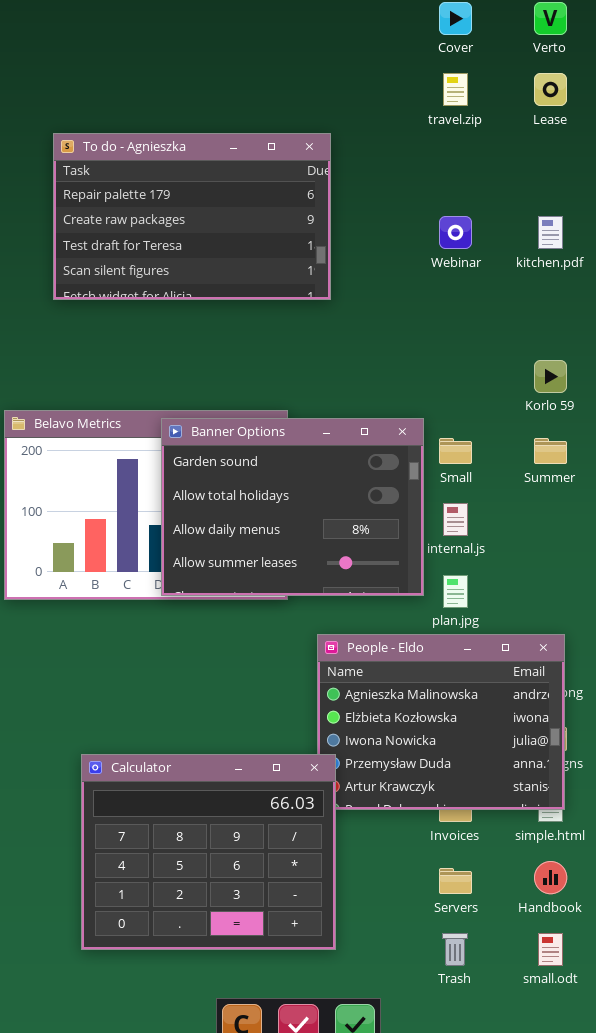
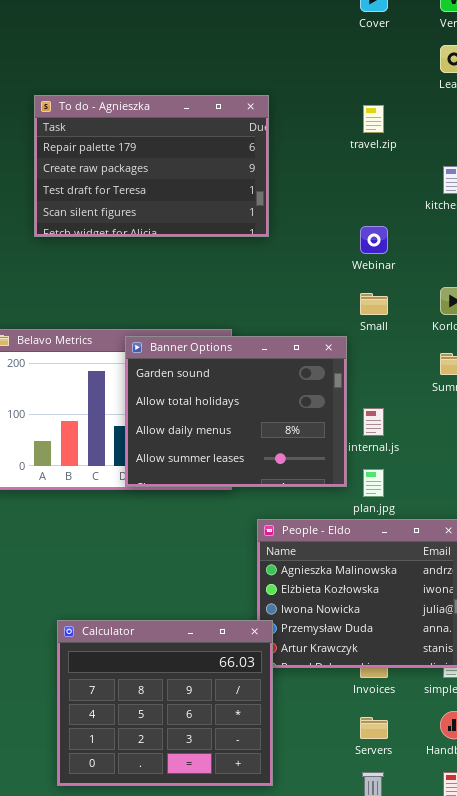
travel.zip: [443,73,468,106] -> [363,105,384,133], moved
Webinar: [439,216,472,249] -> [360,226,388,254], moved
Small: [439,438,472,464] -> [360,293,388,315], moved

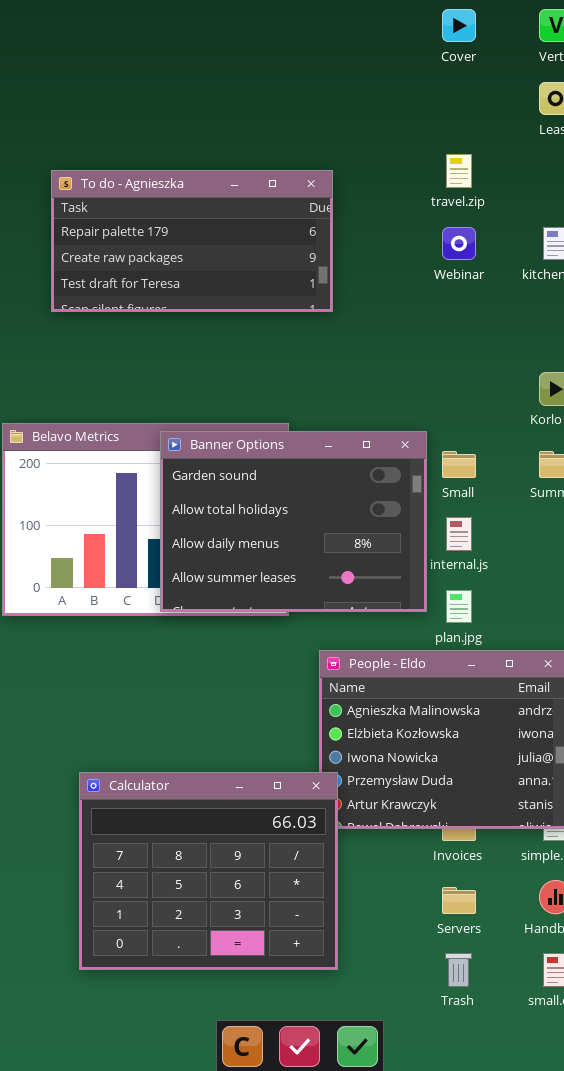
To do - Agnieszka: [34,95,269,237] -> [51,170,333,312], resized
Webinar: [360,226,388,254] -> [442,227,476,260], moved
Small: [360,293,388,315] -> [442,451,476,478], moved

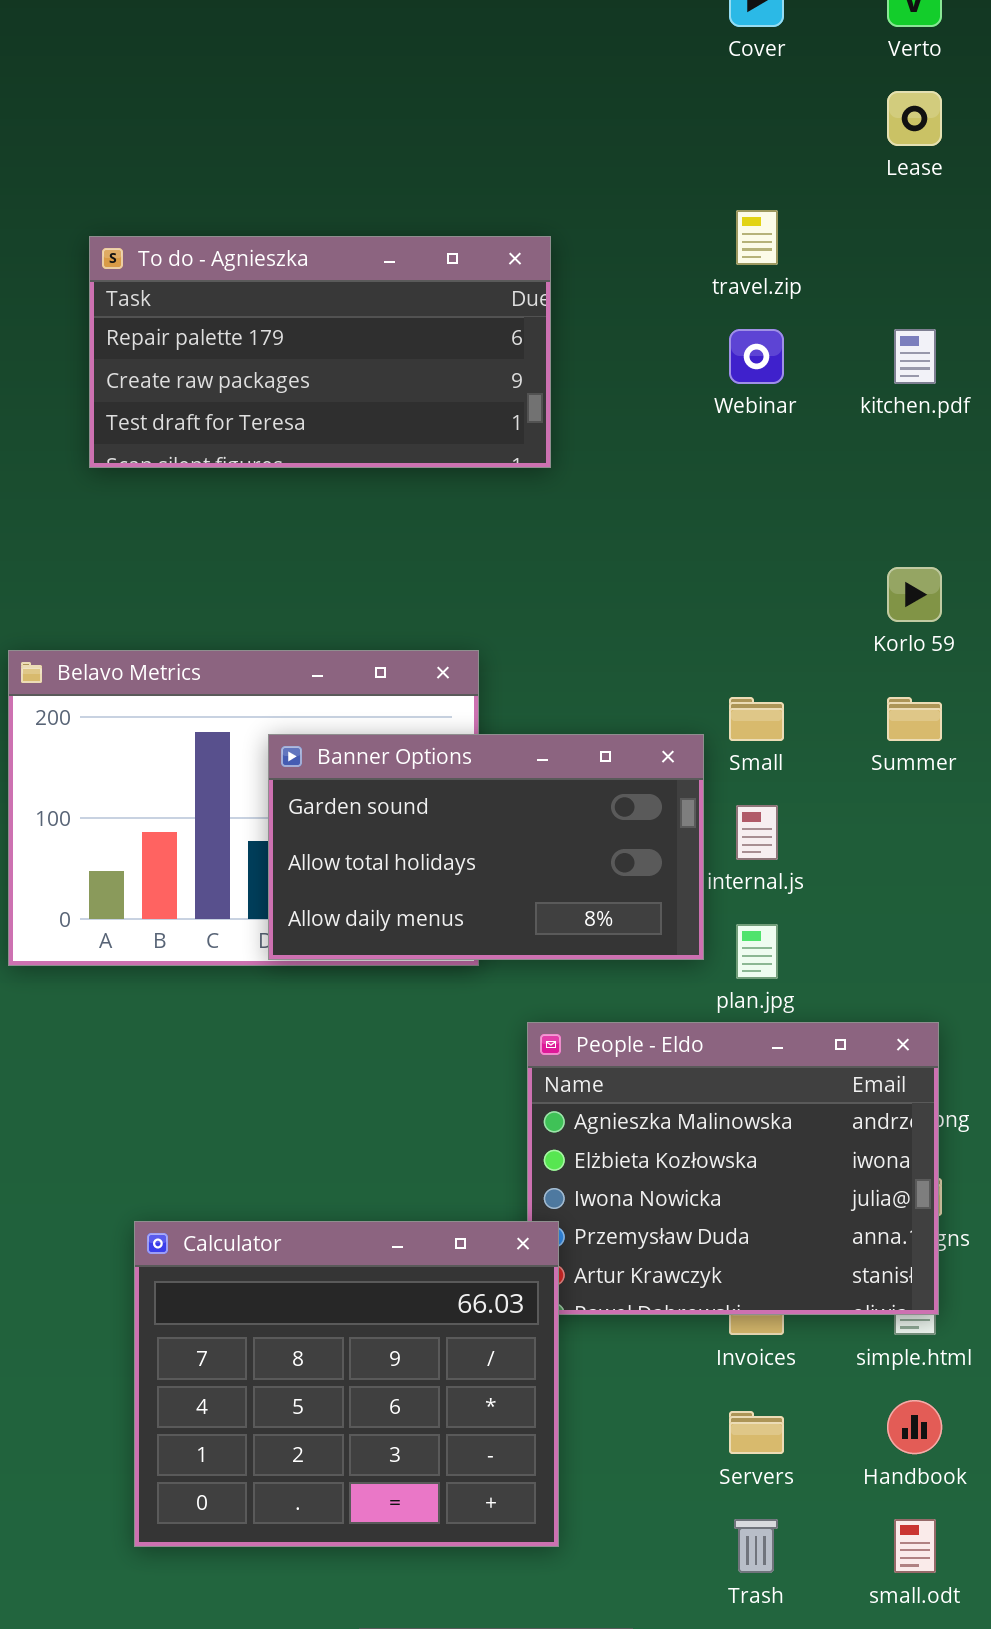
Banner Options: [160,431,427,612] -> [268,734,704,960], resized

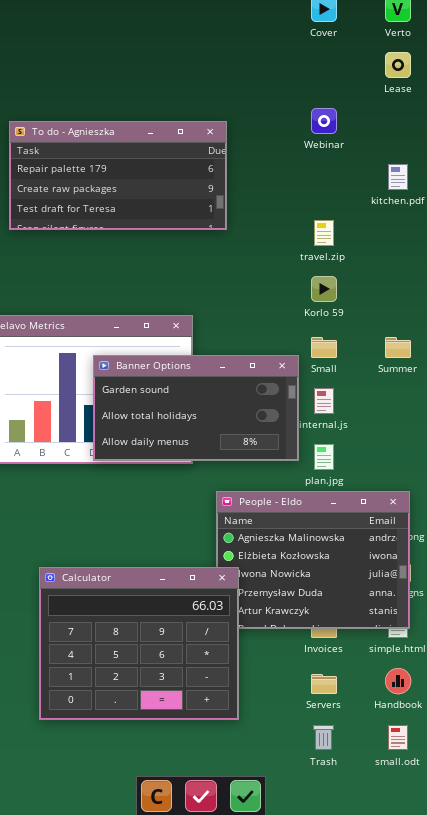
travel.zip: [736,210,778,265] -> [314,220,334,246], moved
Webinar: [729,329,784,384] -> [311,108,337,134], moved
Korlo 59: [887,567,942,622] -> [311,276,337,302], moved
Calculator: [134,1221,559,1547] -> [39,567,239,720], moved

